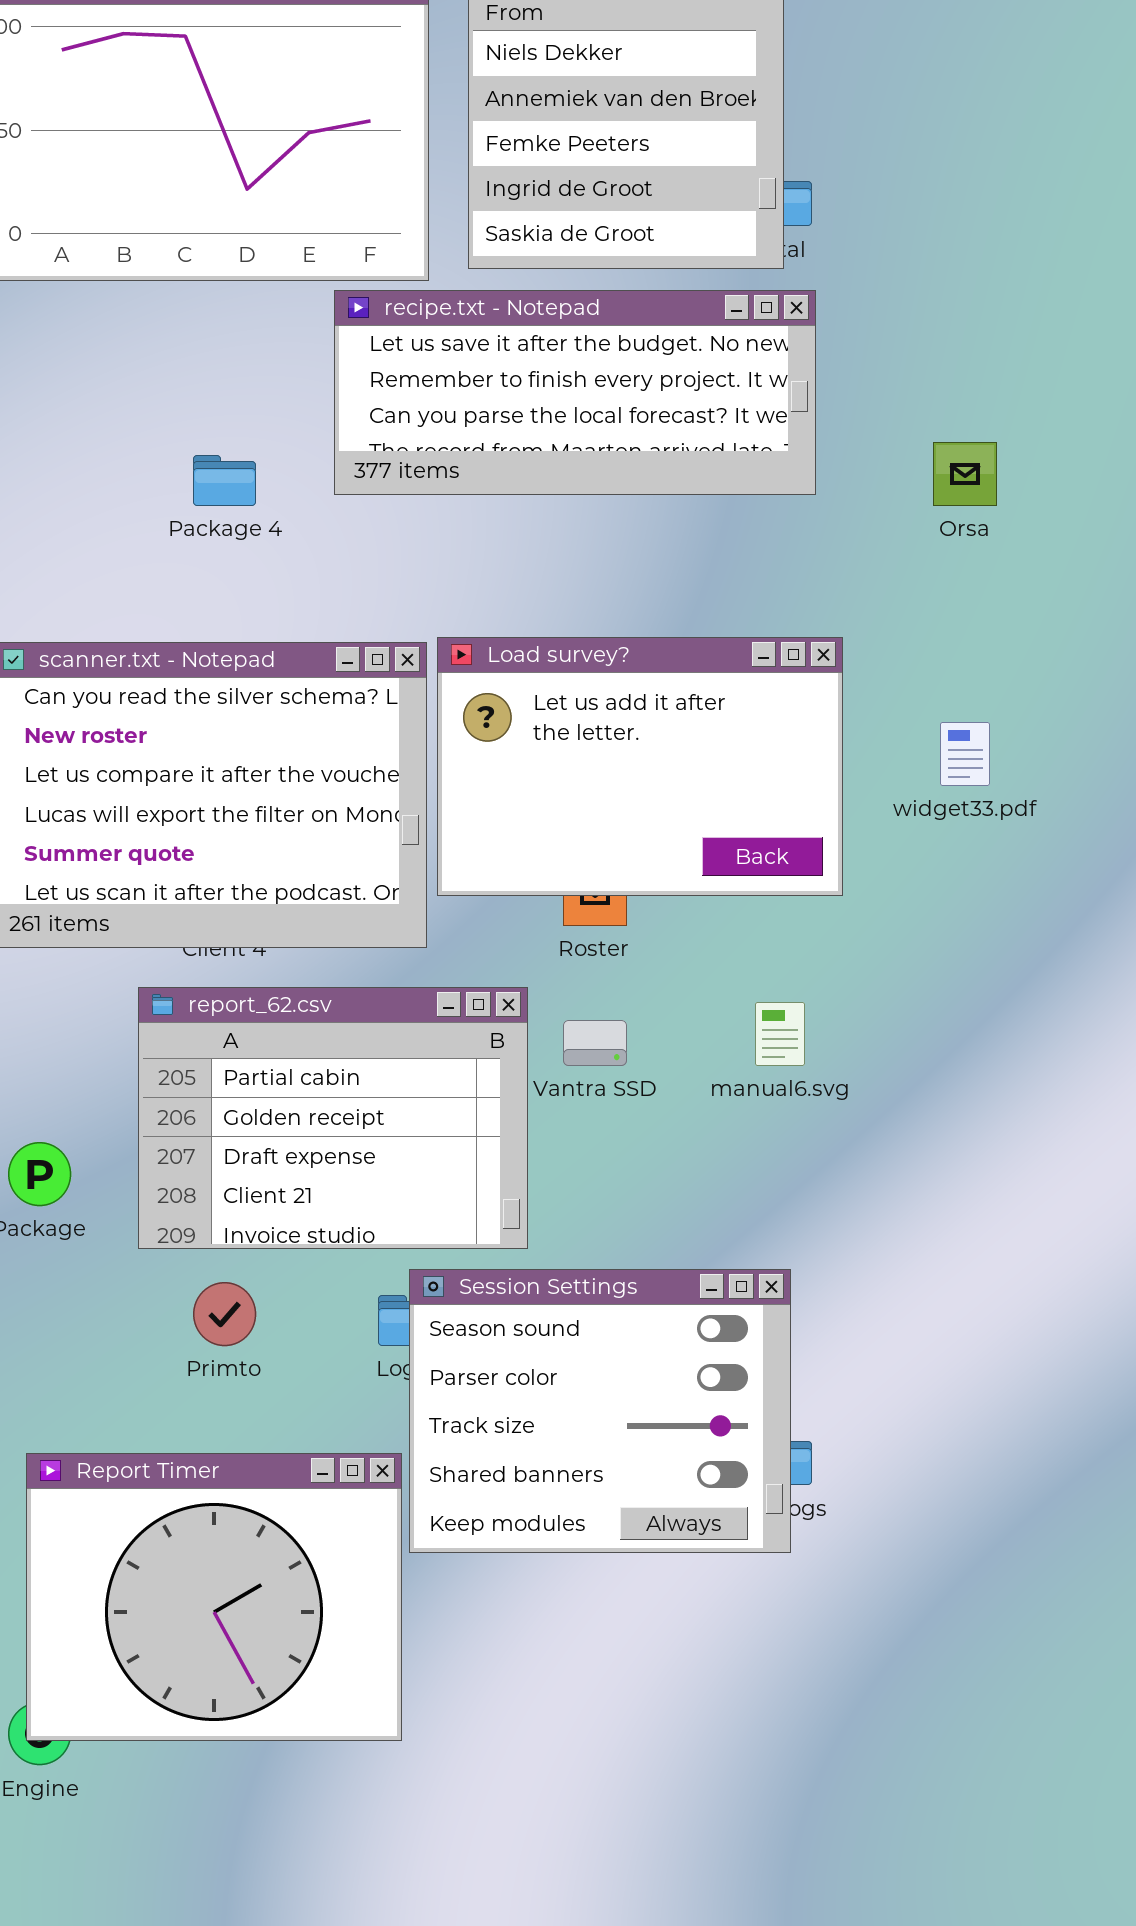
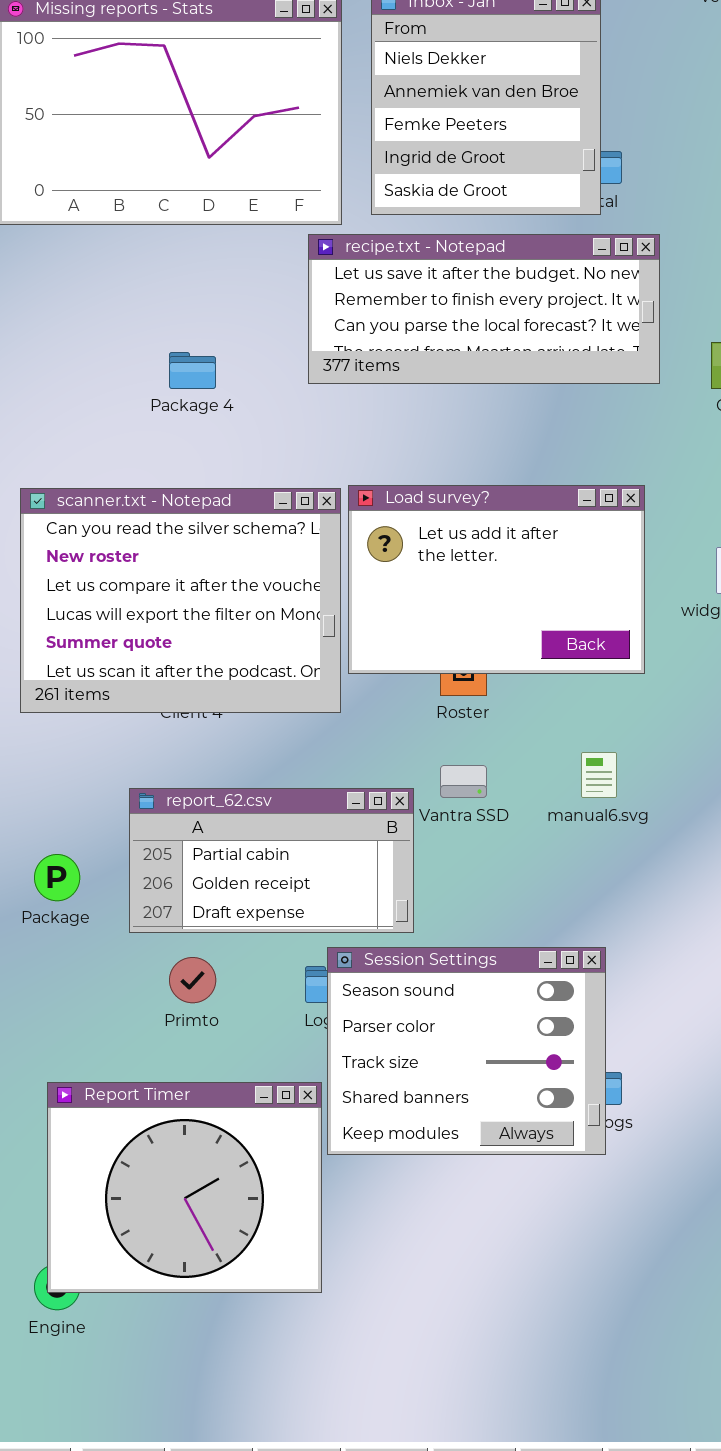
recipe.txt - Notepad: [334,290,816,495] -> [308,234,660,384], moved
report_62.csv: [138,987,528,1249] -> [129,788,414,933], resized

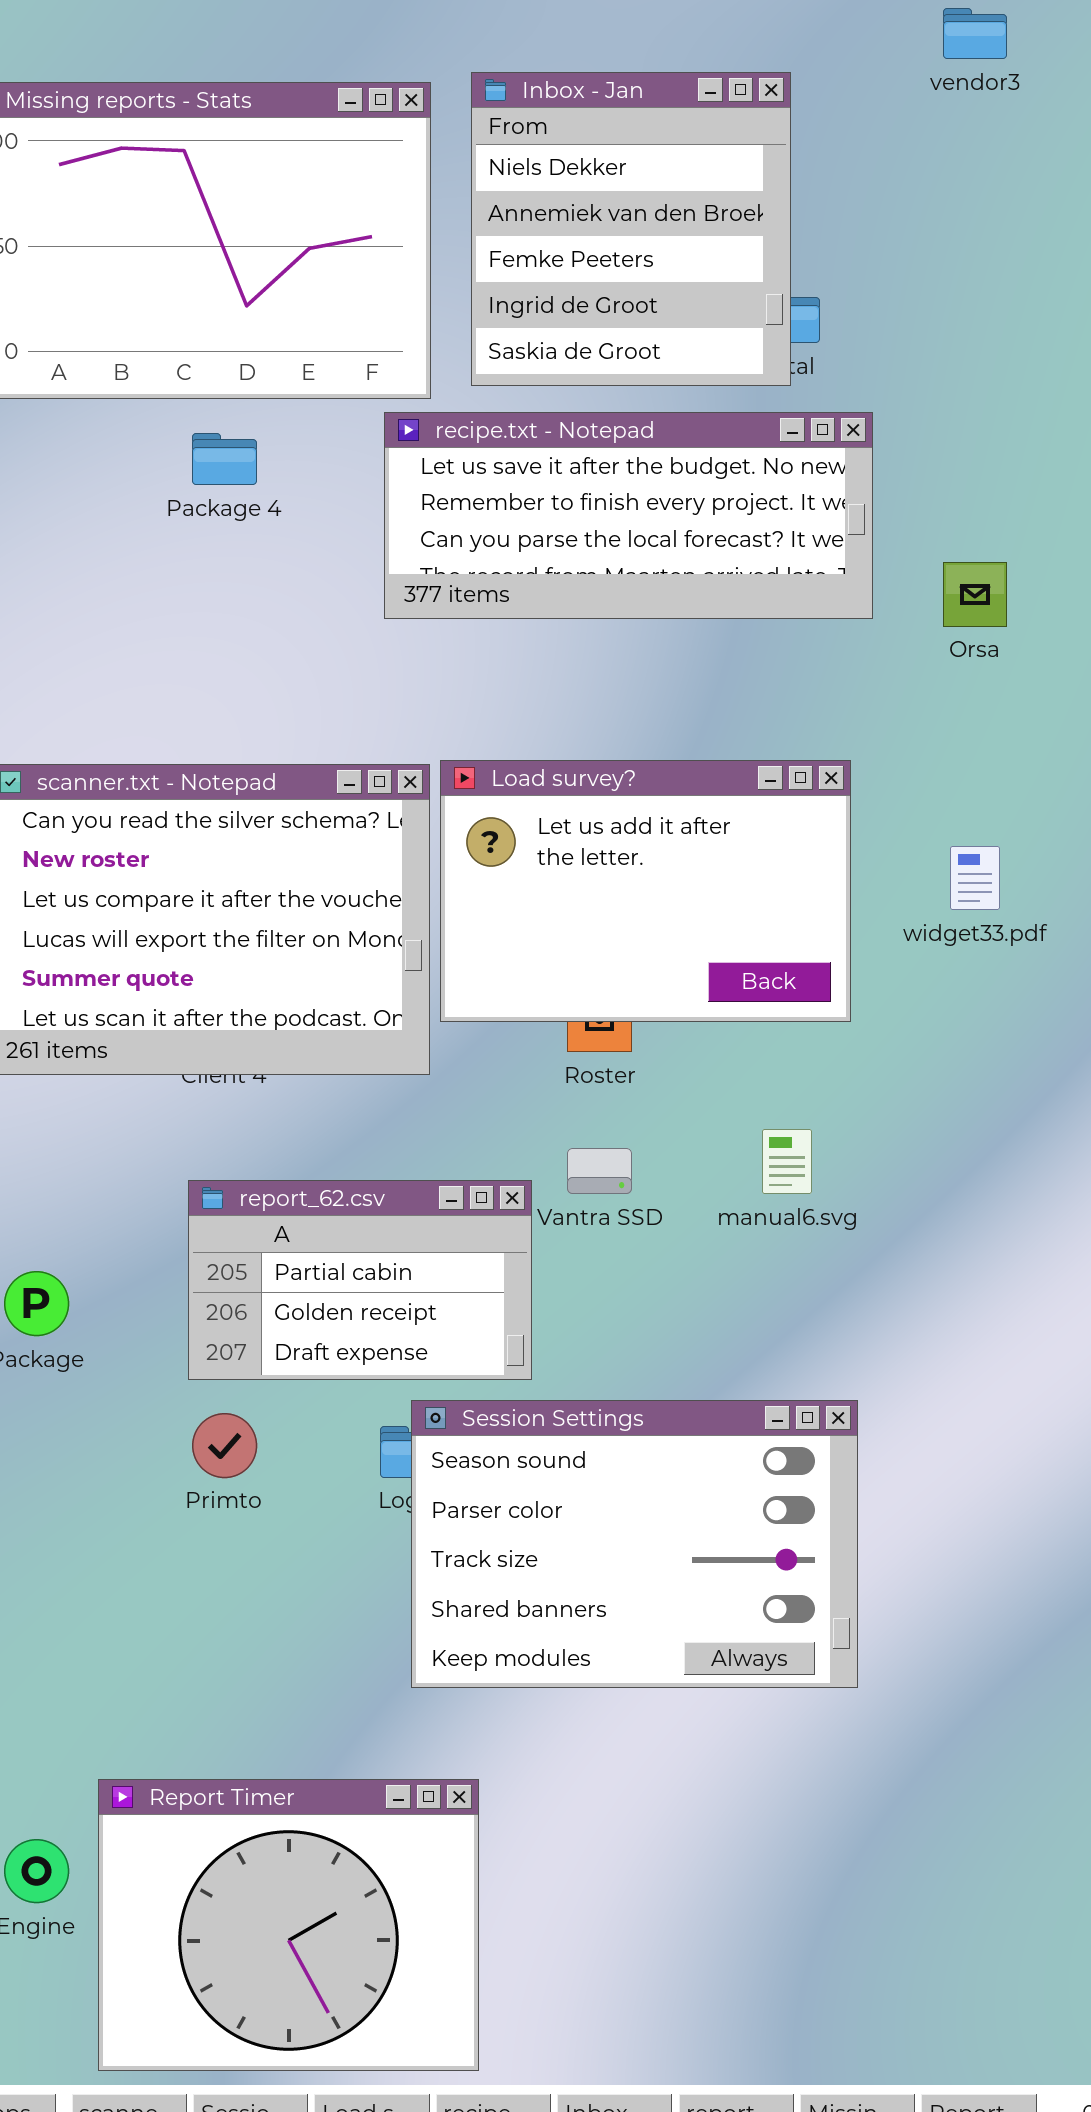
Package 4: [169,352,216,389] -> [192,433,257,485], moved
report_62.csv: [129,788,414,933] -> [188,1180,532,1380], resized
Session Settings: [327,947,606,1155] -> [411,1400,858,1688], resized
Report Timer: [47,1082,322,1293] -> [98,1779,479,2071], moved

